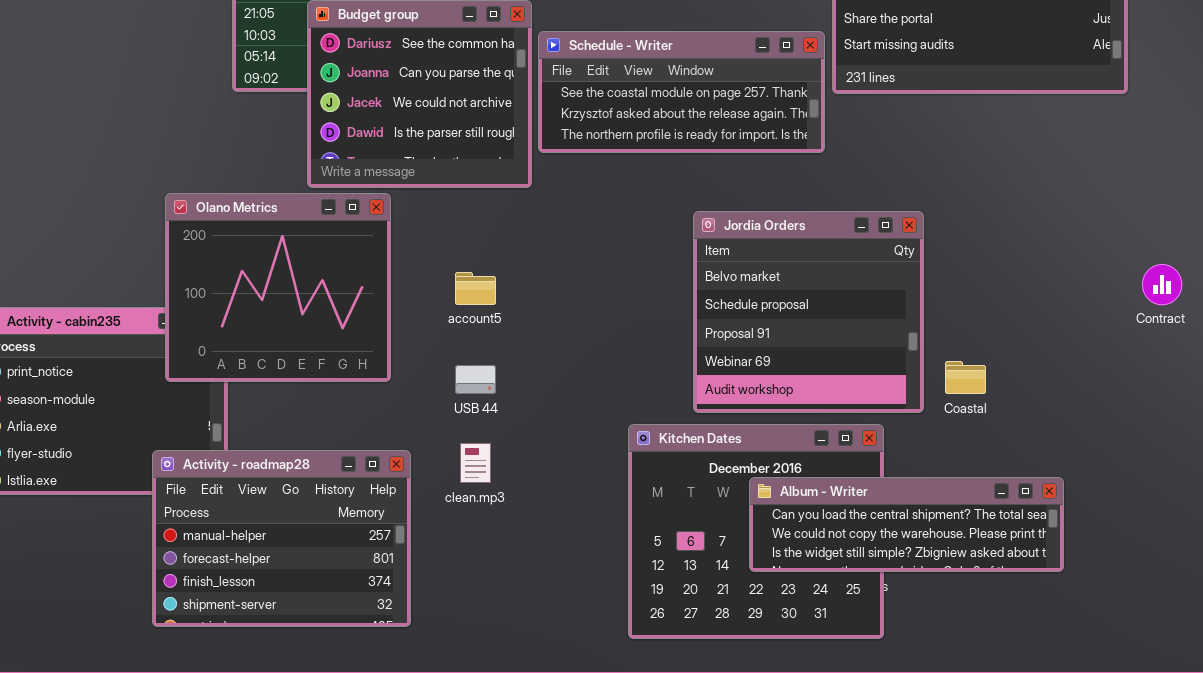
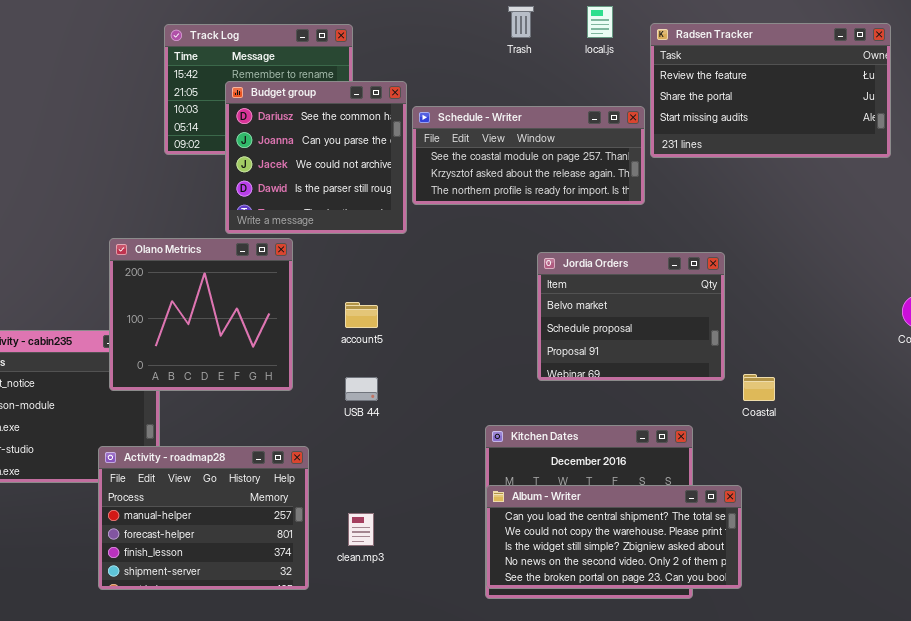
Jordia Orders: [693,211,924,413] -> [537,252,725,381], resized
clean.mp3: [460,443,491,483] -> [348,513,374,546], moved
Album - Writer: [749,477,1064,572] -> [486,485,742,589], moved, resized

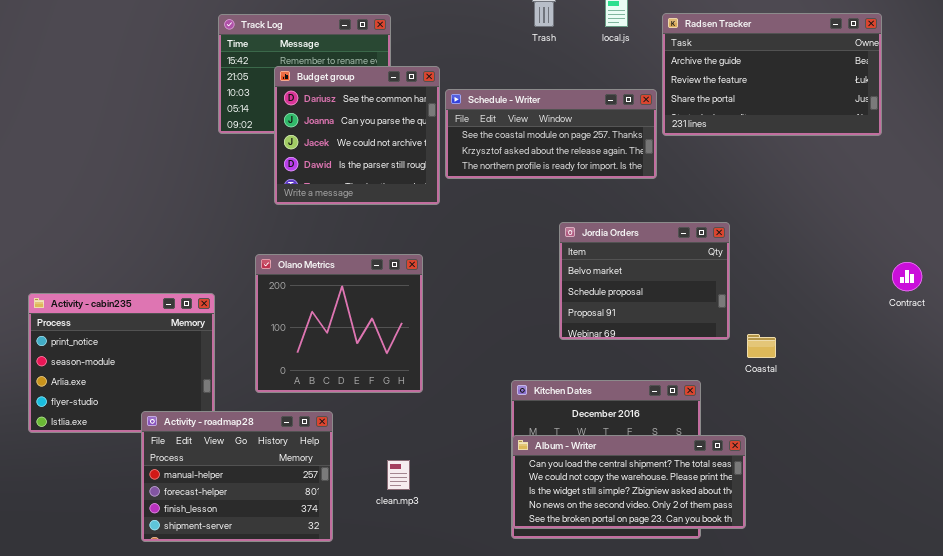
Radsen Tracker: [650,23,891,158] -> [662,13,882,136], scrolled up 1 row
Olano Metrics: [109,238,293,391] -> [255,254,423,393], moved
Activity - roadmap28: [98,446,309,590] -> [141,411,333,542], moved

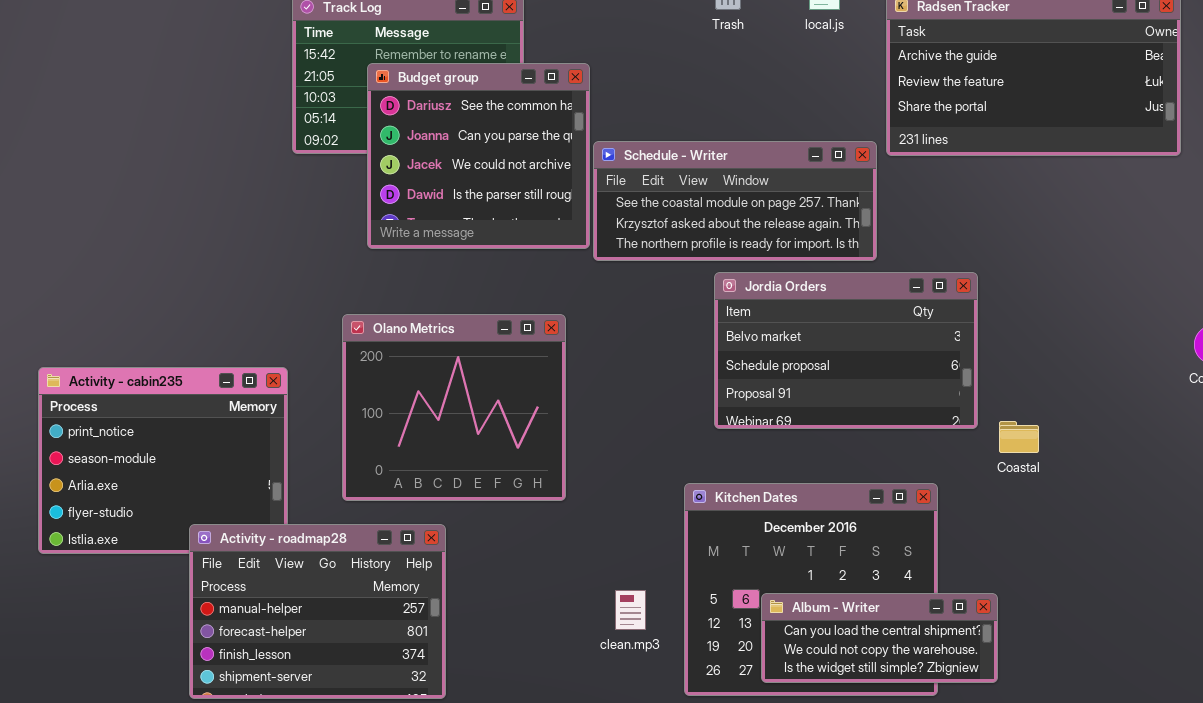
Schedule - Writer: [445,89,657,179] -> [593,141,877,261], moved
Jordia Orders: [559,222,730,340] -> [714,272,978,429], resized
Album - Writer: [512,435,746,529] -> [761,593,998,683], resized
clean.mp3: [387,460,410,490] -> [615,590,646,630], moved

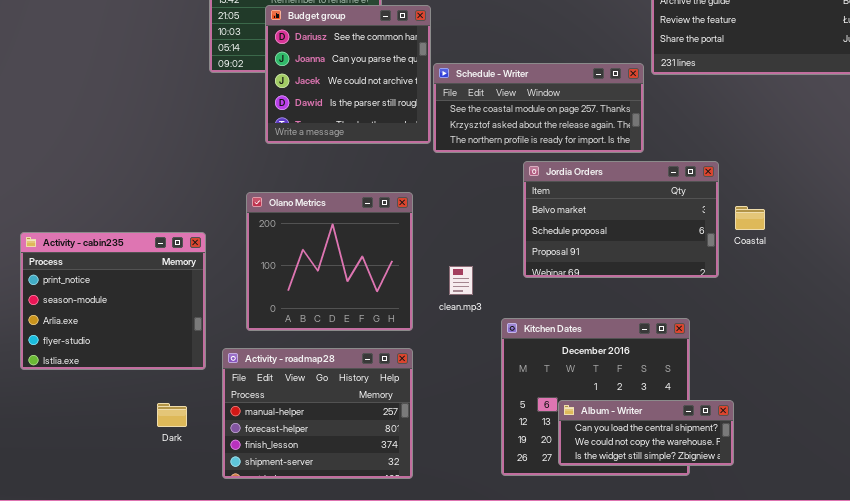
Coastal: [999,421,1039,453] -> [735,206,765,230], moved
Activity - roadmap28: [189,524,446,699] -> [222,348,413,479], moved
clean.mp3: [615,590,646,630] -> [449,266,473,295], moved

